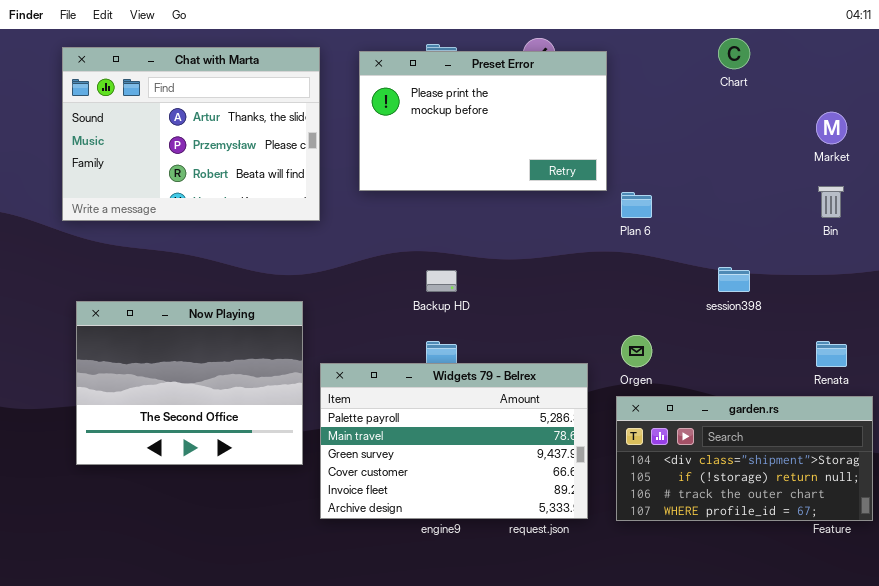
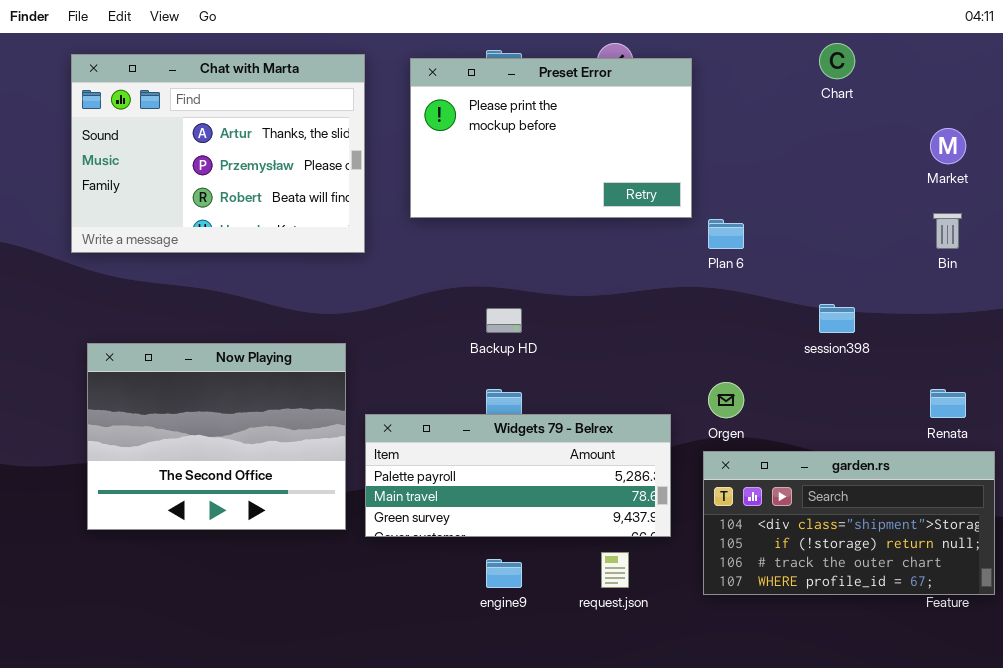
Widgets 79 - Belrex: [320,363,588,519] -> [365,414,671,537], resized

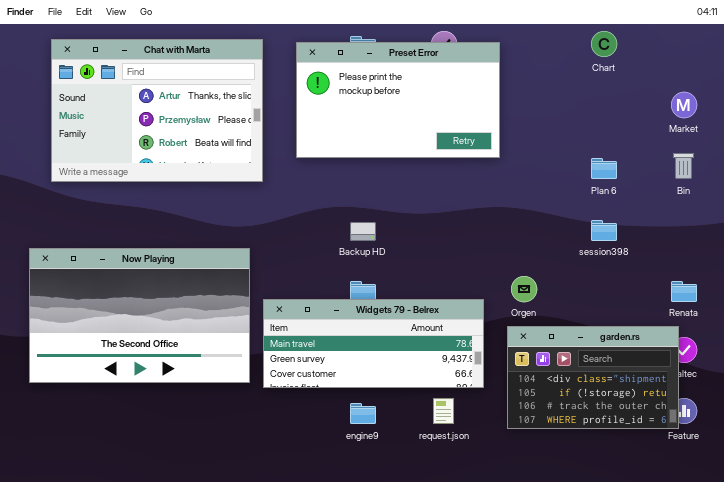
Plan 6: [708,219,744,249] -> [591,158,617,179], moved
Now Playing: [87,343,346,530] -> [29,248,250,383], resized
Widgets 79 - Belrex: [365,414,671,537] -> [263,299,484,388], scrolled down 1 row
garden.rs: [703,451,995,595] -> [507,326,679,429], resized

